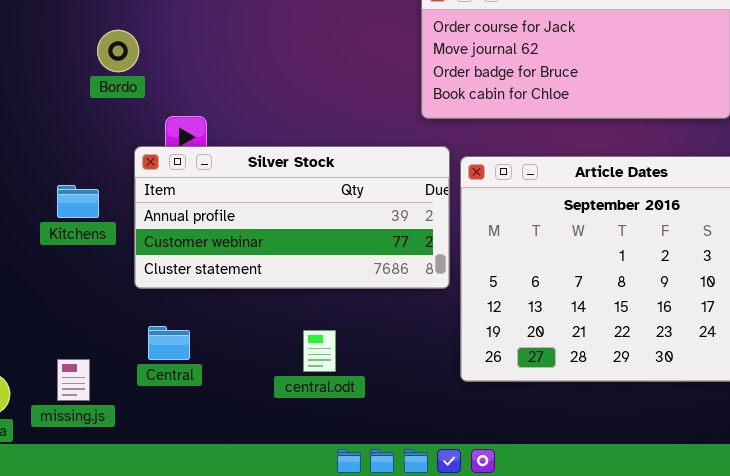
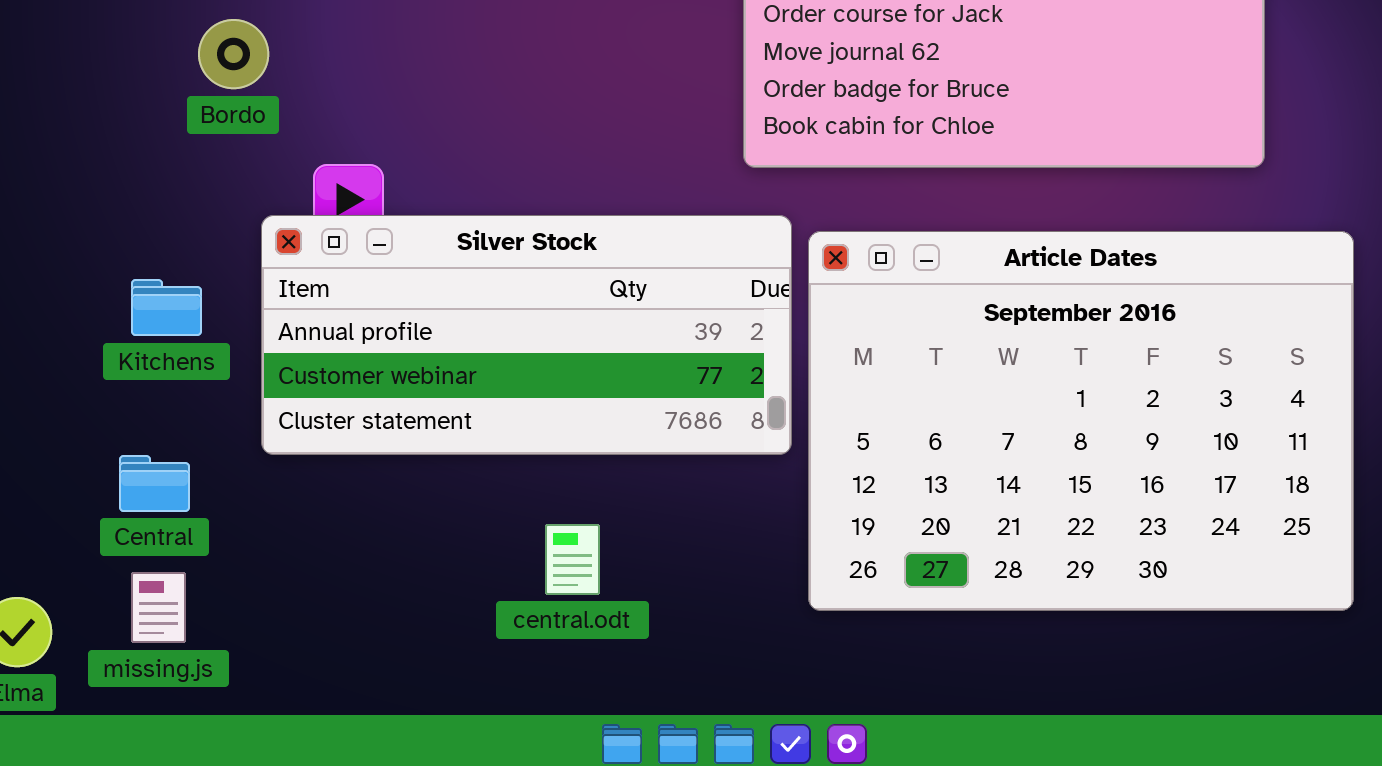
Central: [148,326,190,360] -> [119,455,190,512], moved

